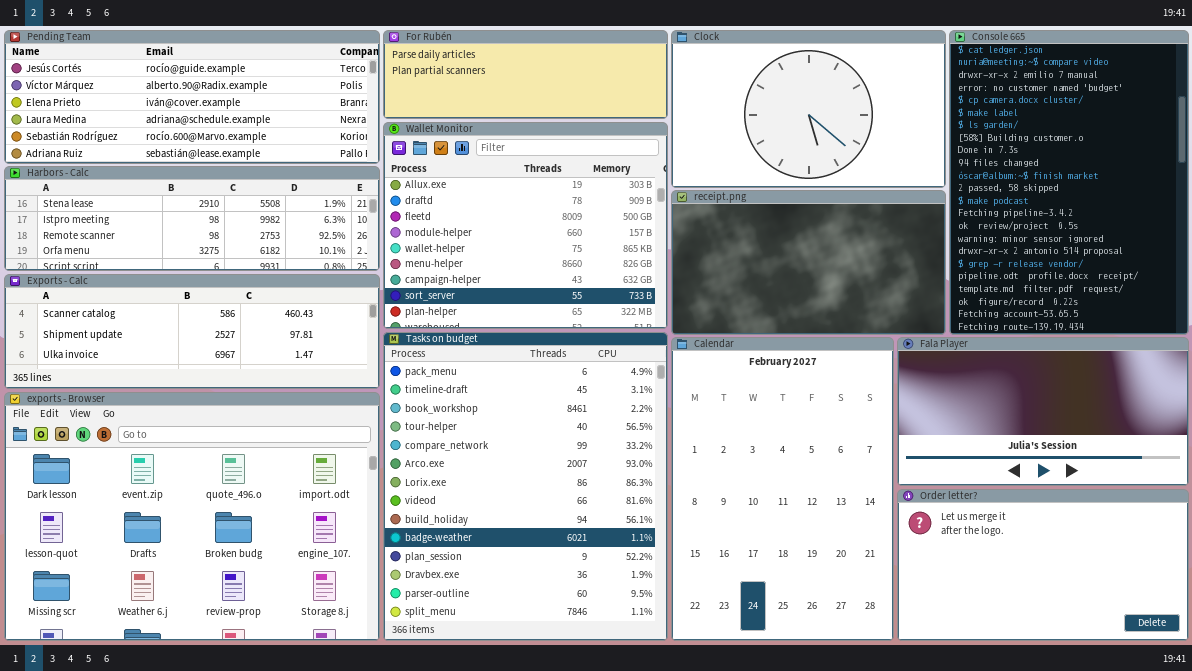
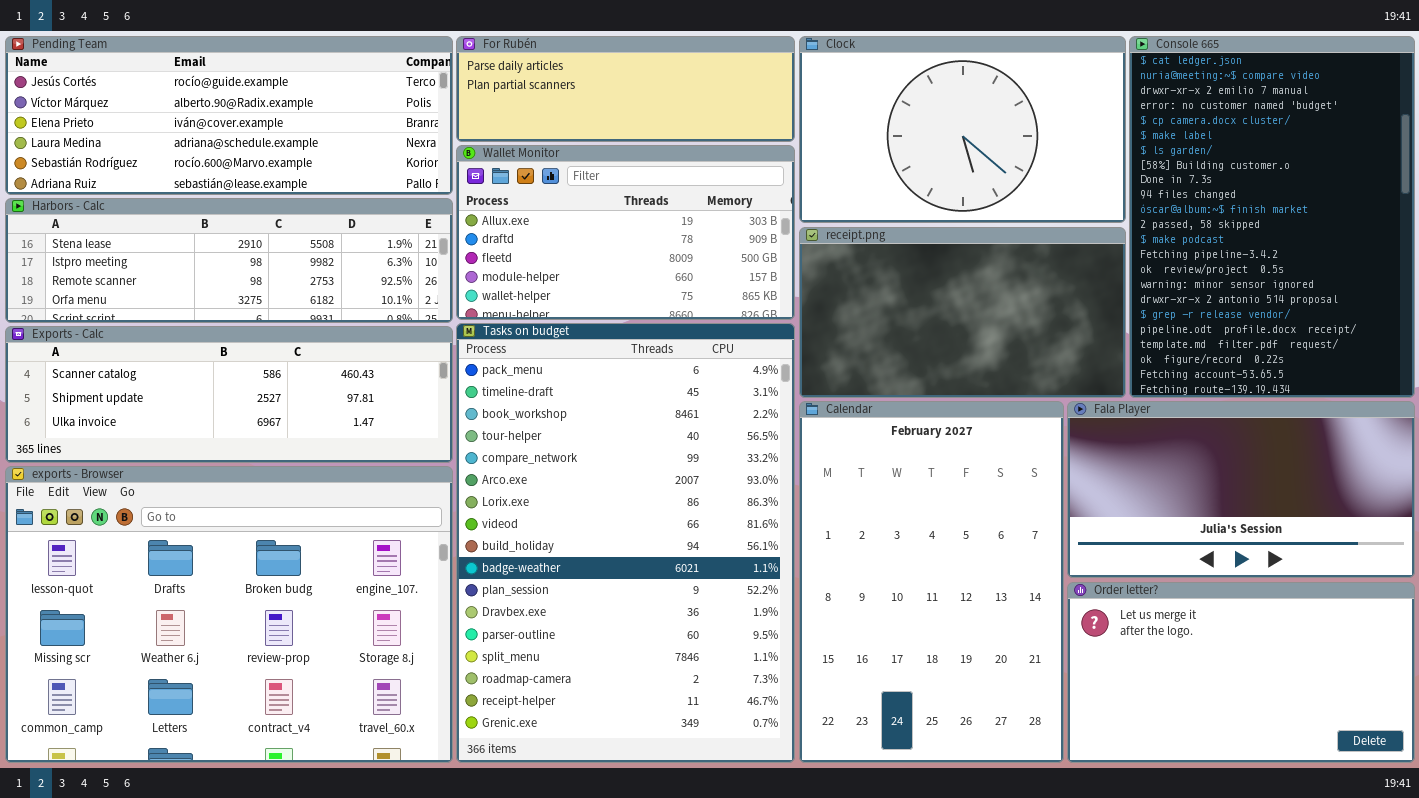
Wallet Monitor: [383,122,668,329] -> [456,145,795,320], resized
Tasks on budget: [383,332,668,641] -> [456,323,795,763], resized
exports - Browser: [4,392,380,641] -> [5,466,453,763], scrolled down 1 row

